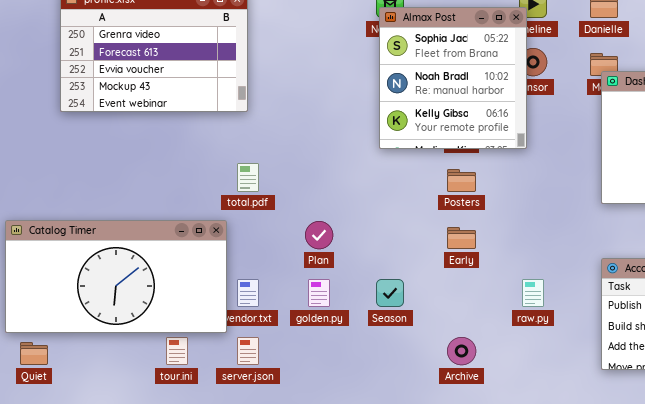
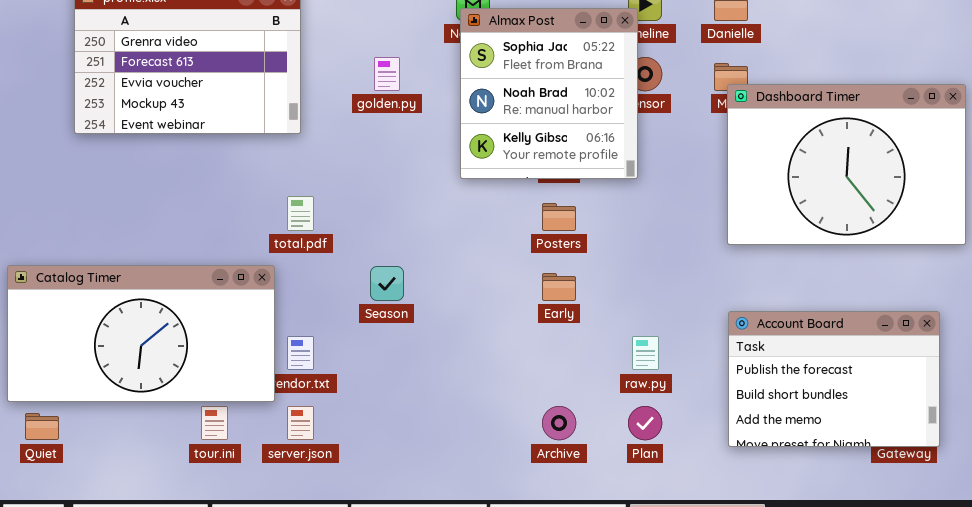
Plan: [305,221,333,249] -> [628,406,662,440], moved
golden.py: [308,279,330,307] -> [374,57,400,91], moved
Season: [376,279,404,307] -> [370,266,404,301], moved

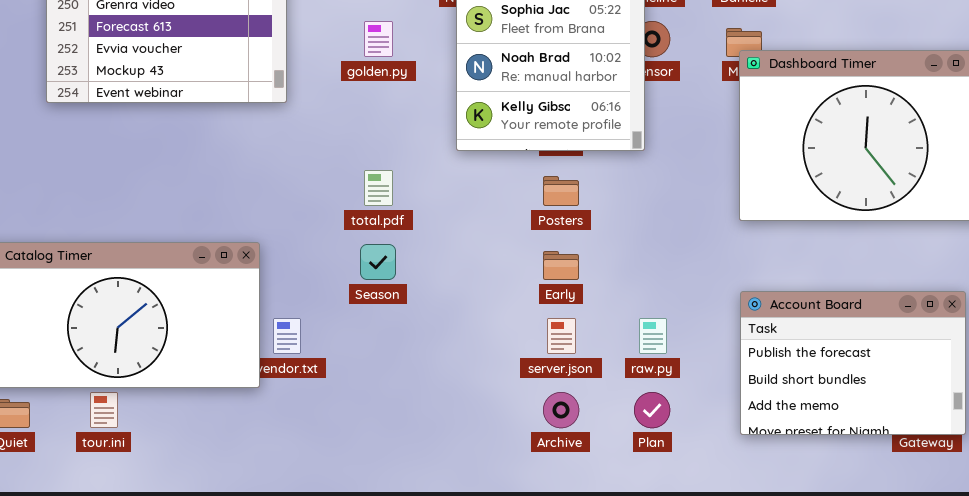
total.pdf: [287,196,314,231] -> [364,170,393,206], moved
tour.ini: [201,406,228,440] -> [90,392,118,428], moved
server.json: [287,406,314,440] -> [547,318,576,354], moved

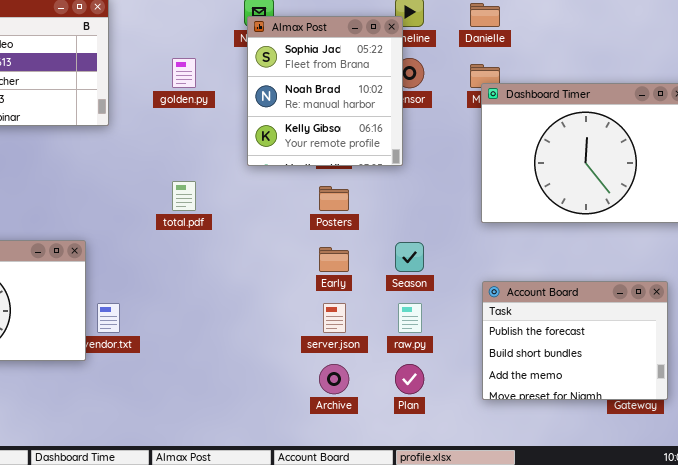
Season: [360,244,396,280] -> [395,242,424,272], moved

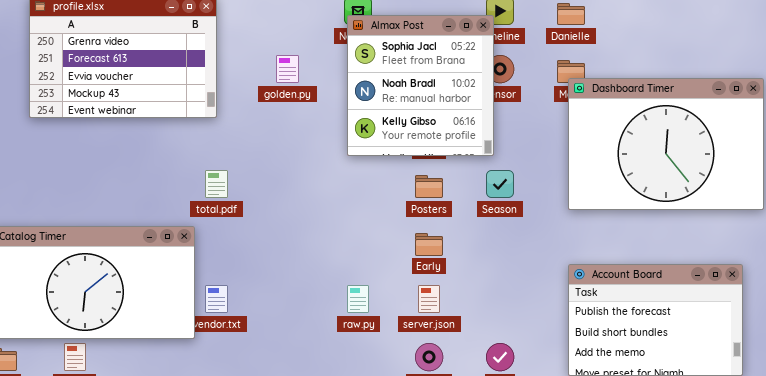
total.pdf: [172,181,196,211] -> [205,170,228,198], moved
Season: [395,242,424,272] -> [486,170,514,198], moved
raw.py: [398,303,422,333] -> [347,285,369,313], moved

